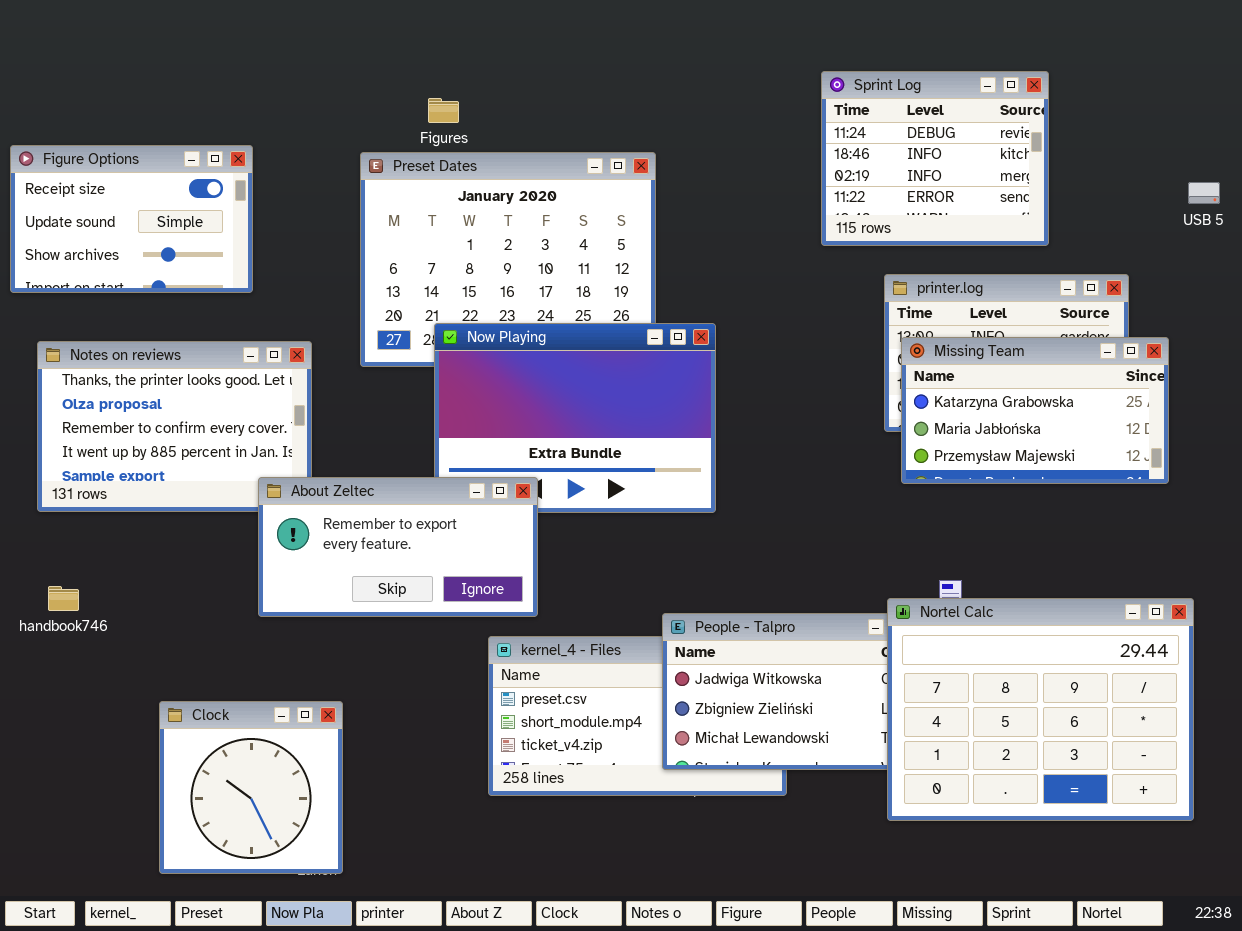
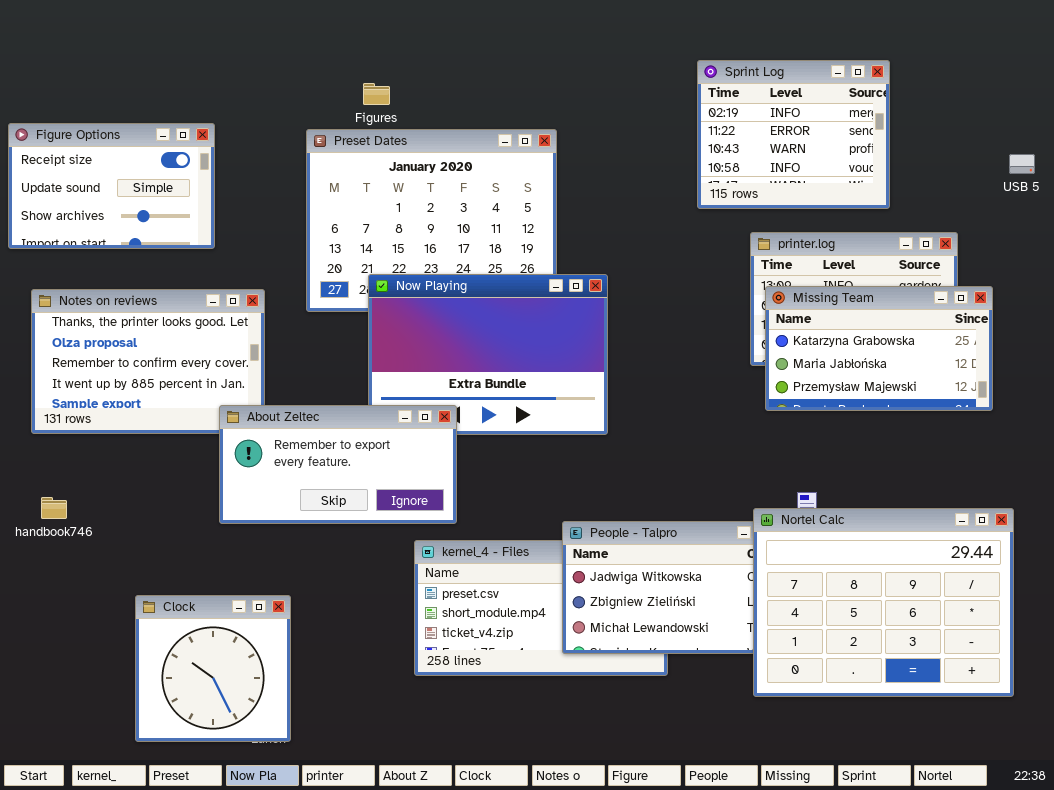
Sprint Log: [821,71,1049,246] -> [697,60,890,209], scrolled down 2 rows

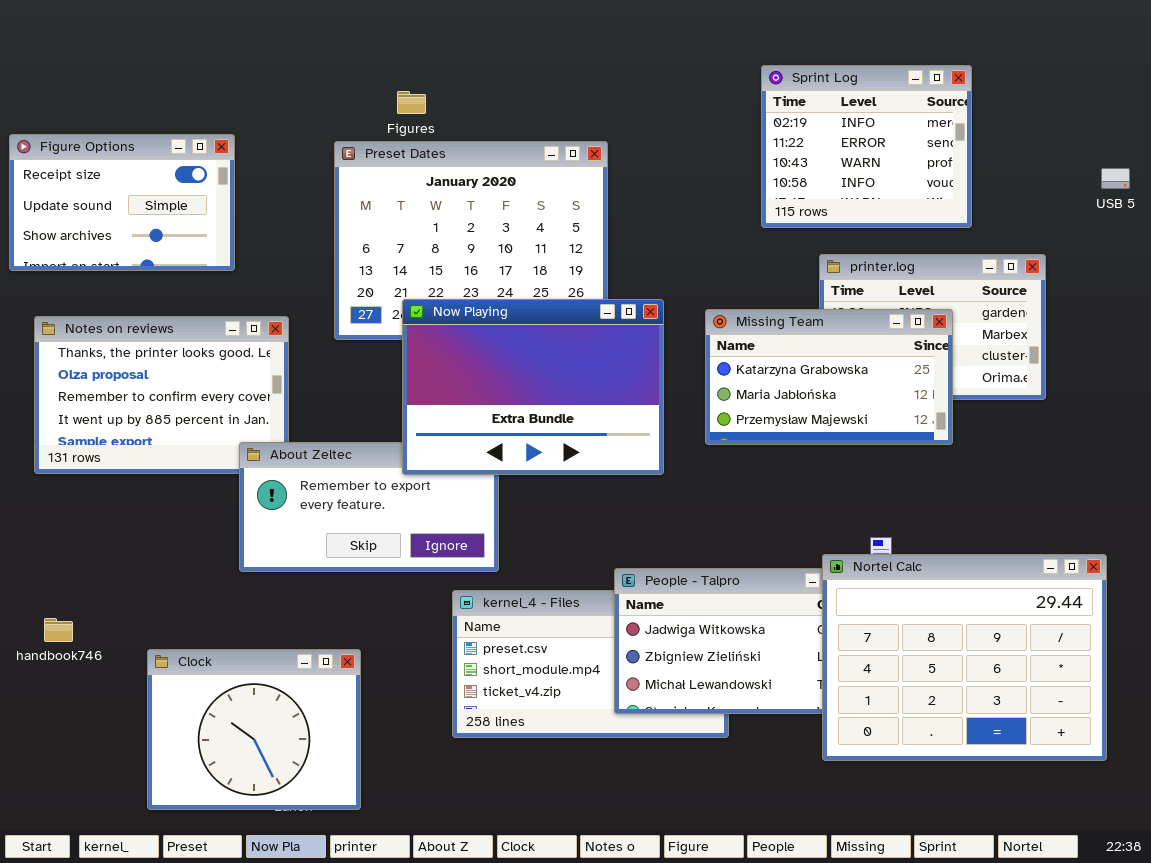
Now Playing: [368,274,608,435] -> [402,299,664,475], raised
Missing Team: [765,286,993,411] -> [705,309,953,445], moved
handbook746: [41,497,67,519] -> [44,618,73,642], moved
Clock: [135,595,291,742] -> [147,649,361,810], resized

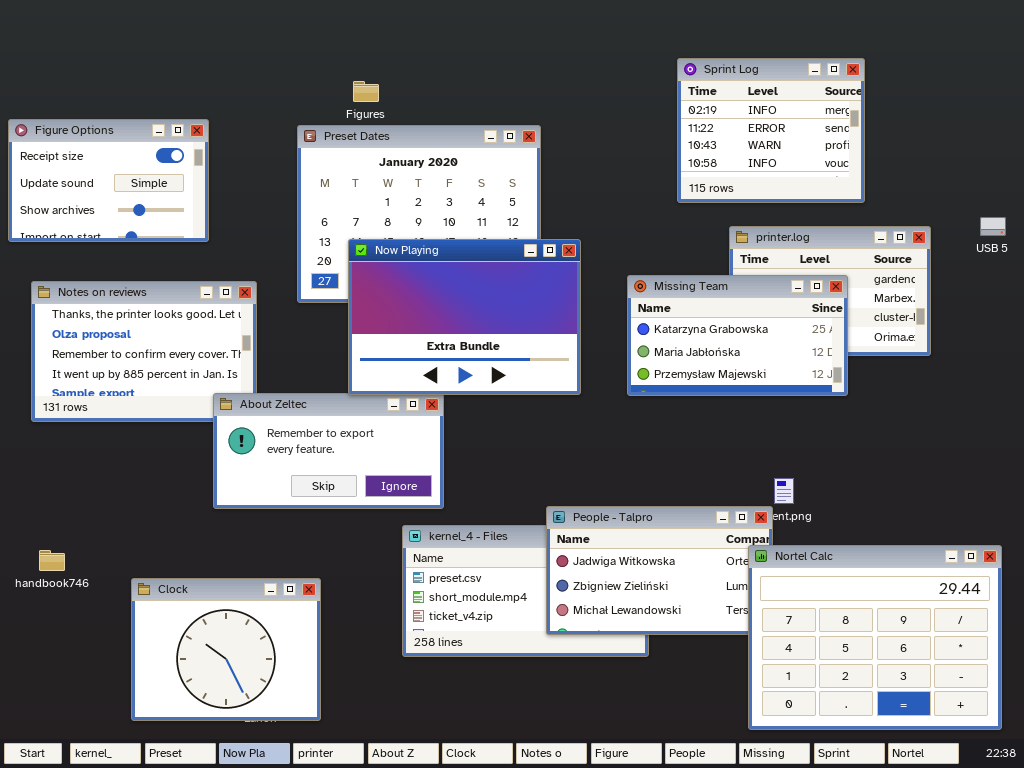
USB 5: [1101,168,1130,189] -> [980,217,1006,236], moved
Now Playing: [402,299,664,475] -> [348,239,581,395], moved
Nortel Calc: [822,554,1107,761] -> [748,545,1002,730], moved

